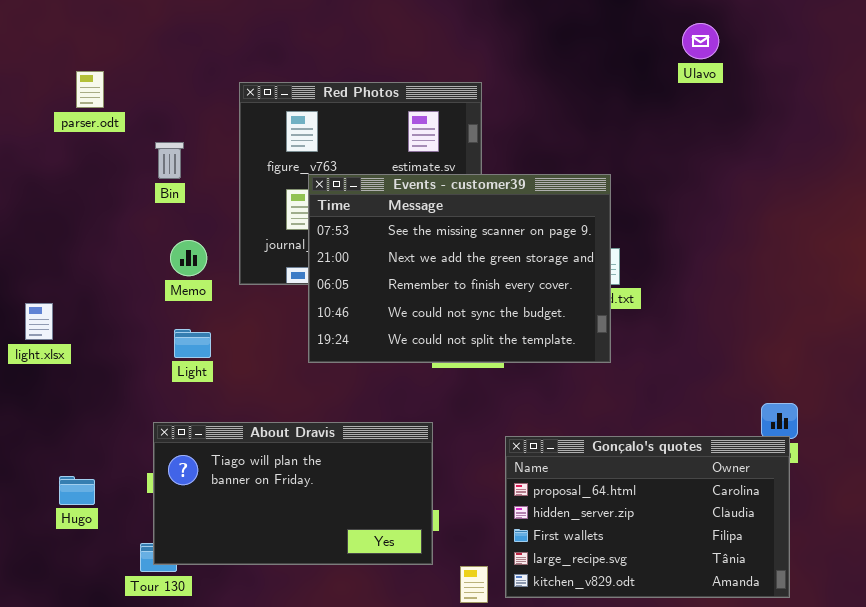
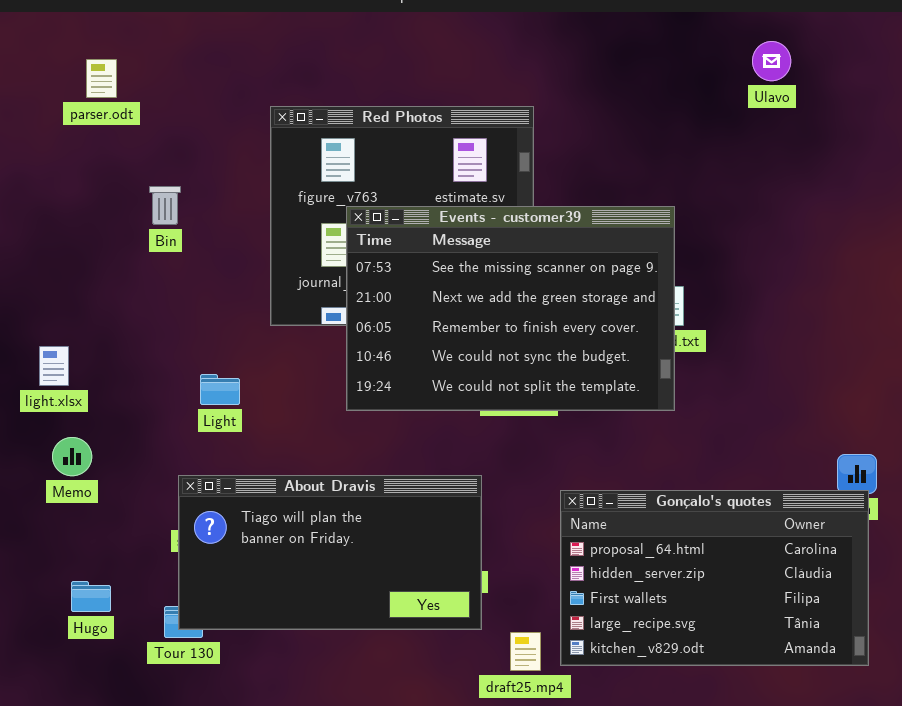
parser.odt: [76,71,104,108] -> [86,59,117,98], moved
Bin: [155,142,184,179] -> [149,186,181,225], moved
Memo: [170,240,207,276] -> [52,437,92,476], moved
Hugo: [59,476,95,505] -> [71,581,111,612], moved

